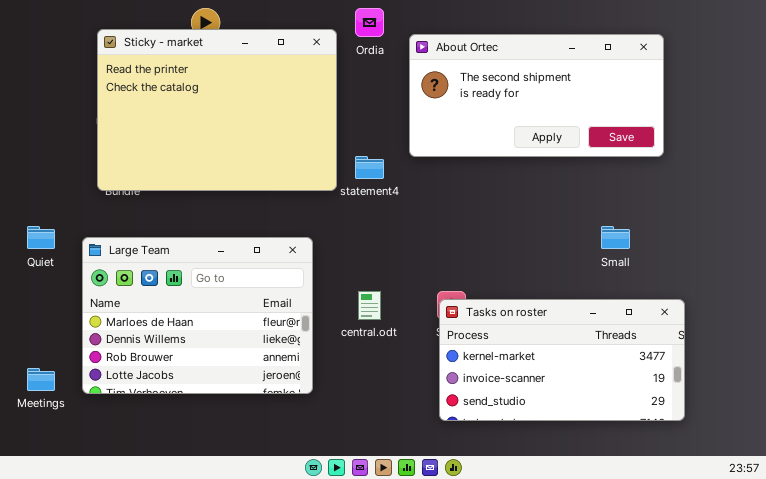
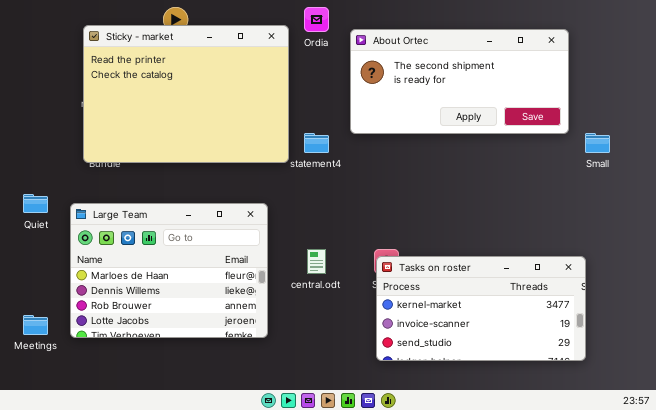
Small: [601,226,630,249] -> [585,133,610,153], moved

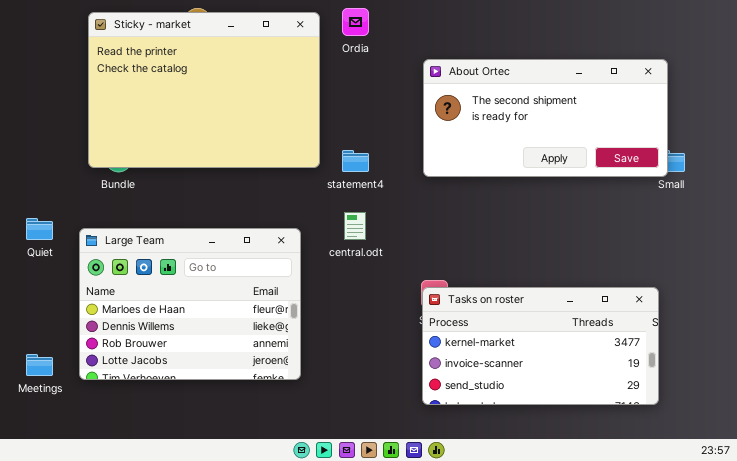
Sticky - market: [83,25,289,163] -> [88,12,320,168], moved
About Ortec: [350,29,569,134] -> [423,59,668,177], moved
central.odt: [307,249,326,274] -> [344,212,366,240], moved

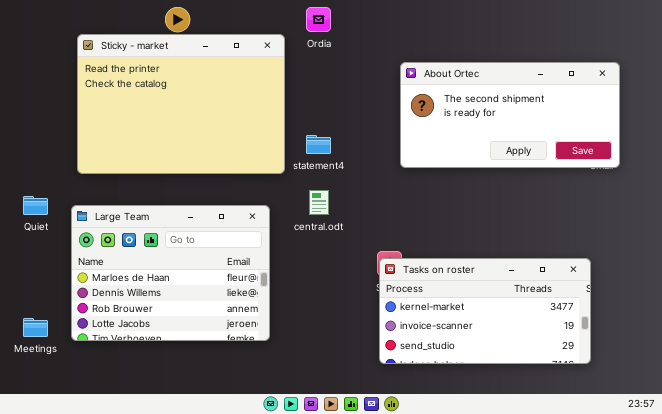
Sticky - market: [88,12,320,168] -> [77,34,285,174], moved
About Ortec: [423,59,668,177] -> [400,62,620,168], moved

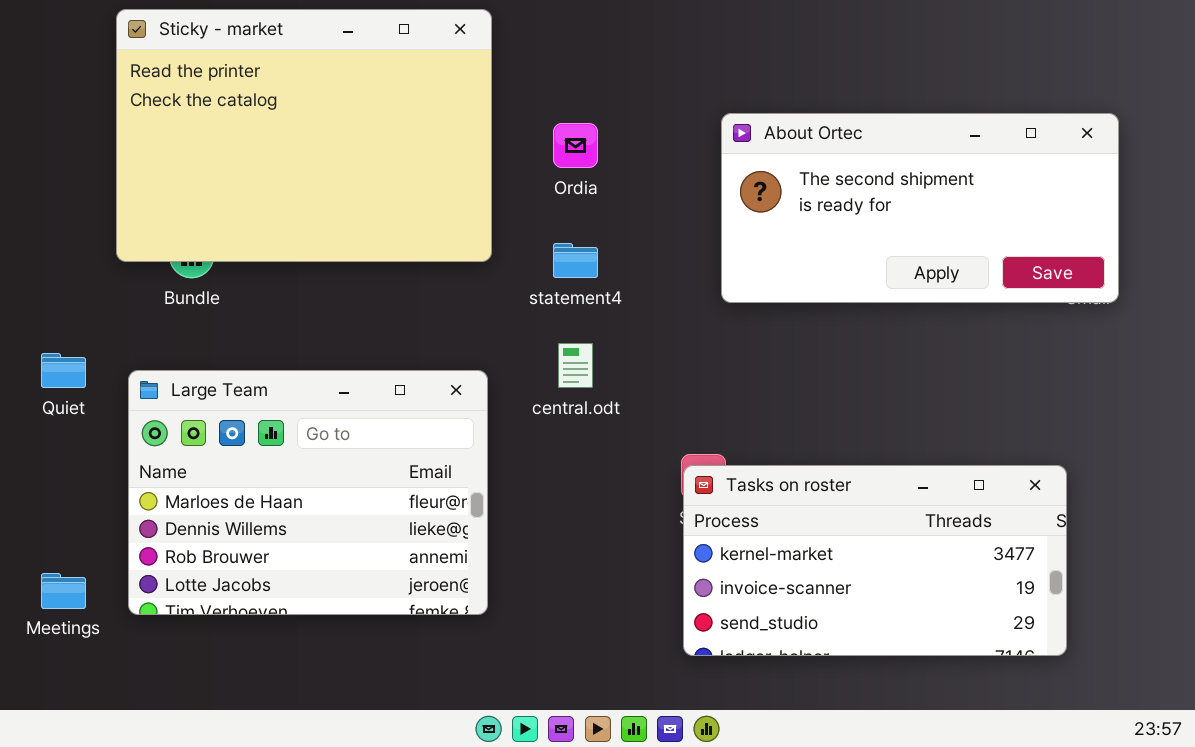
Ordia: [306,7,331,32] -> [553,123,598,168], moved
Sticky - market: [77,34,285,174] -> [116,9,492,262], moved

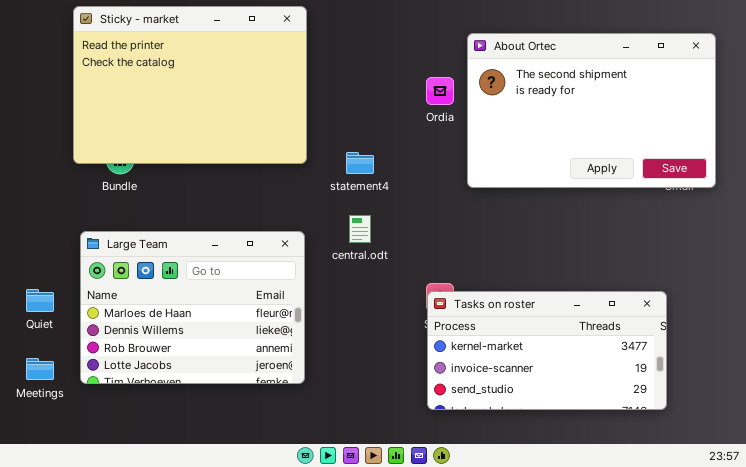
About Ortec: [721,113,1119,303] -> [467,33,716,188], moved, resized
Ordia: [553,123,598,168] -> [426,77,454,105], moved
Quiet: [41,353,86,388] -> [26,289,54,312], moved

